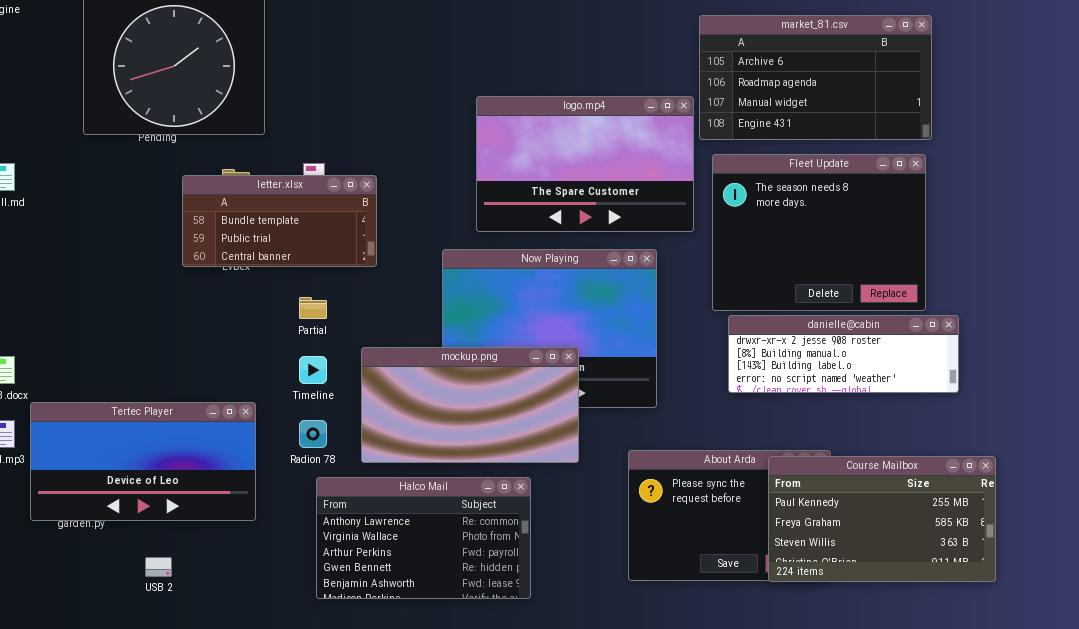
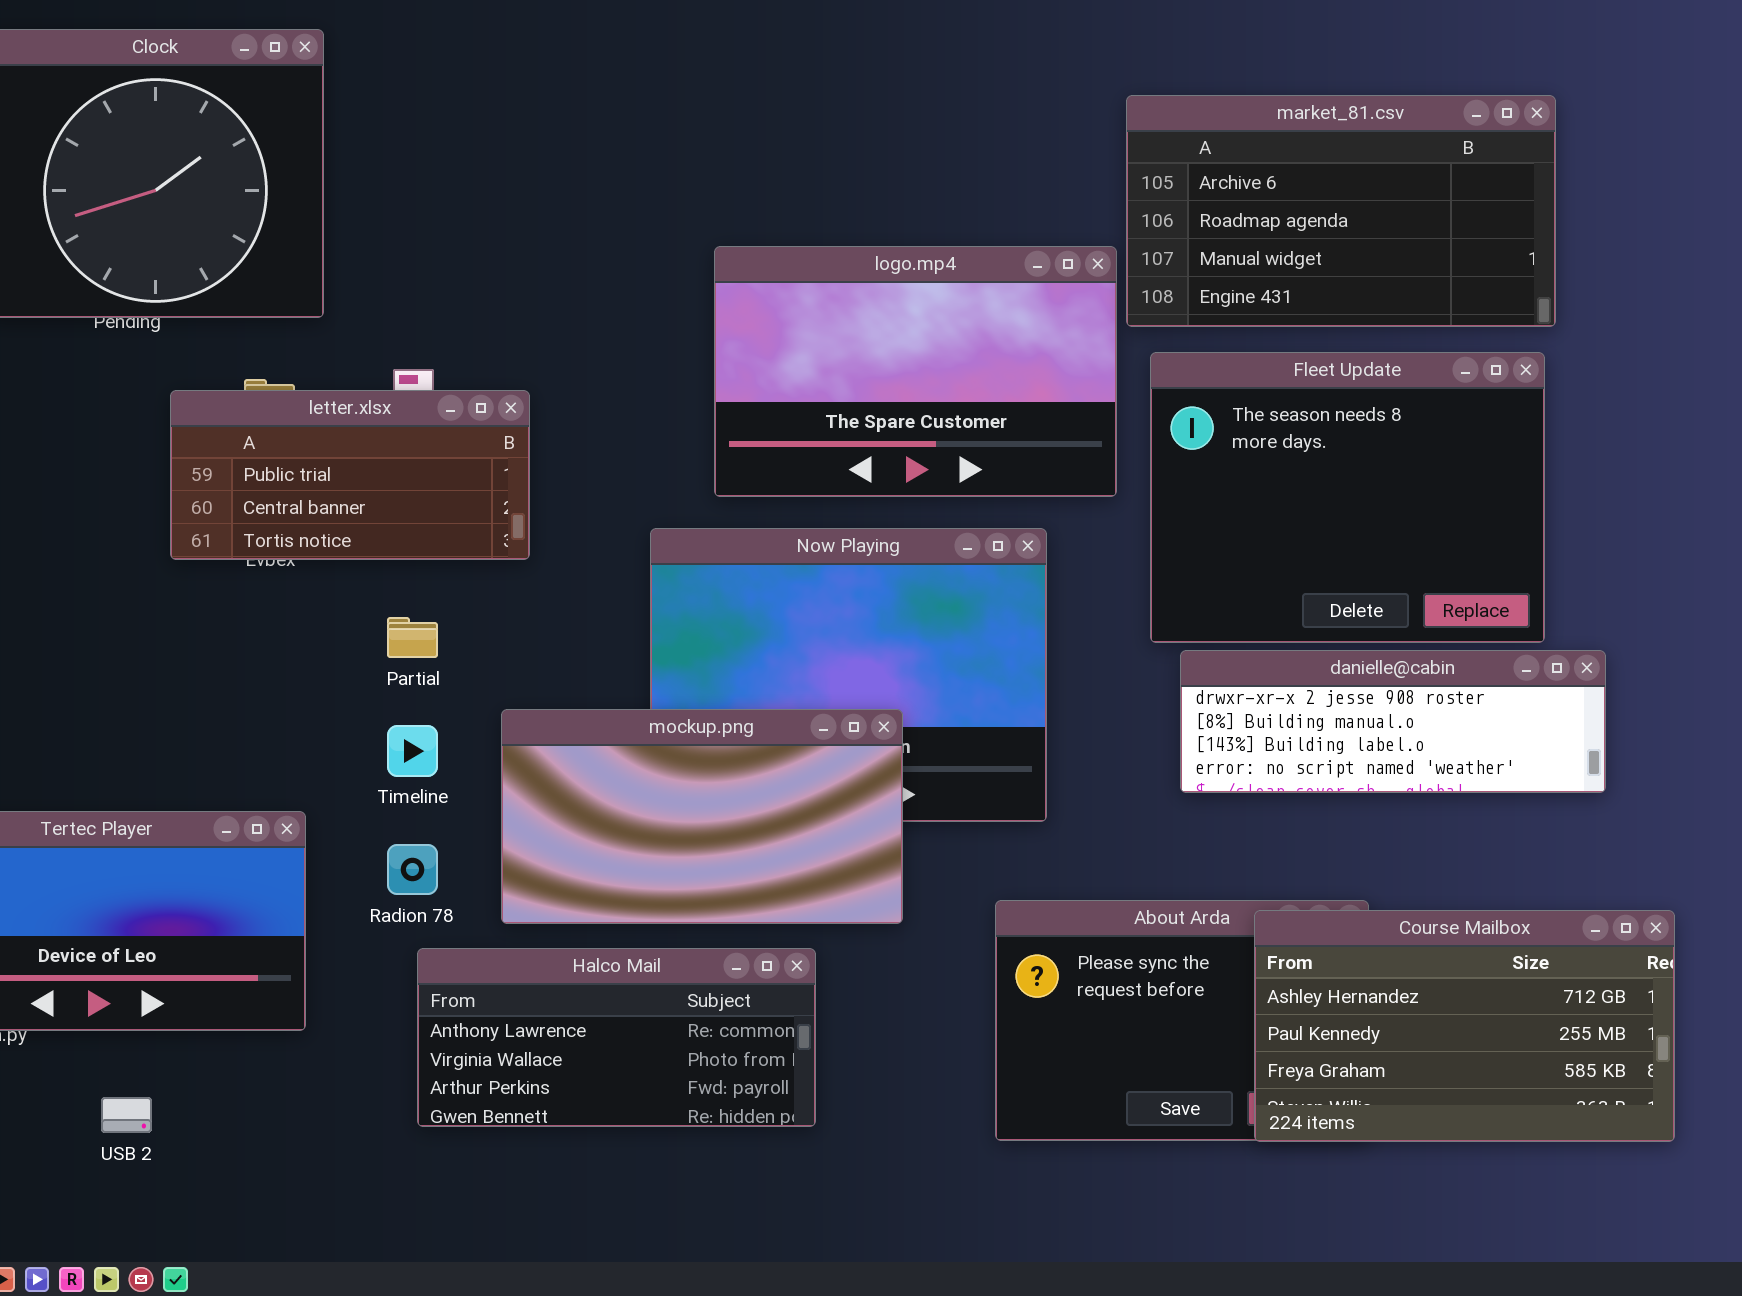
letter.xlsx: [182,175,377,267] -> [170,390,530,560], scrolled down 1 row
Course Mailbox: [768,456,996,582] -> [1254,910,1675,1142], scrolled up 1 row
Halco Mail: [316,477,531,599] -> [417,948,816,1127], resized

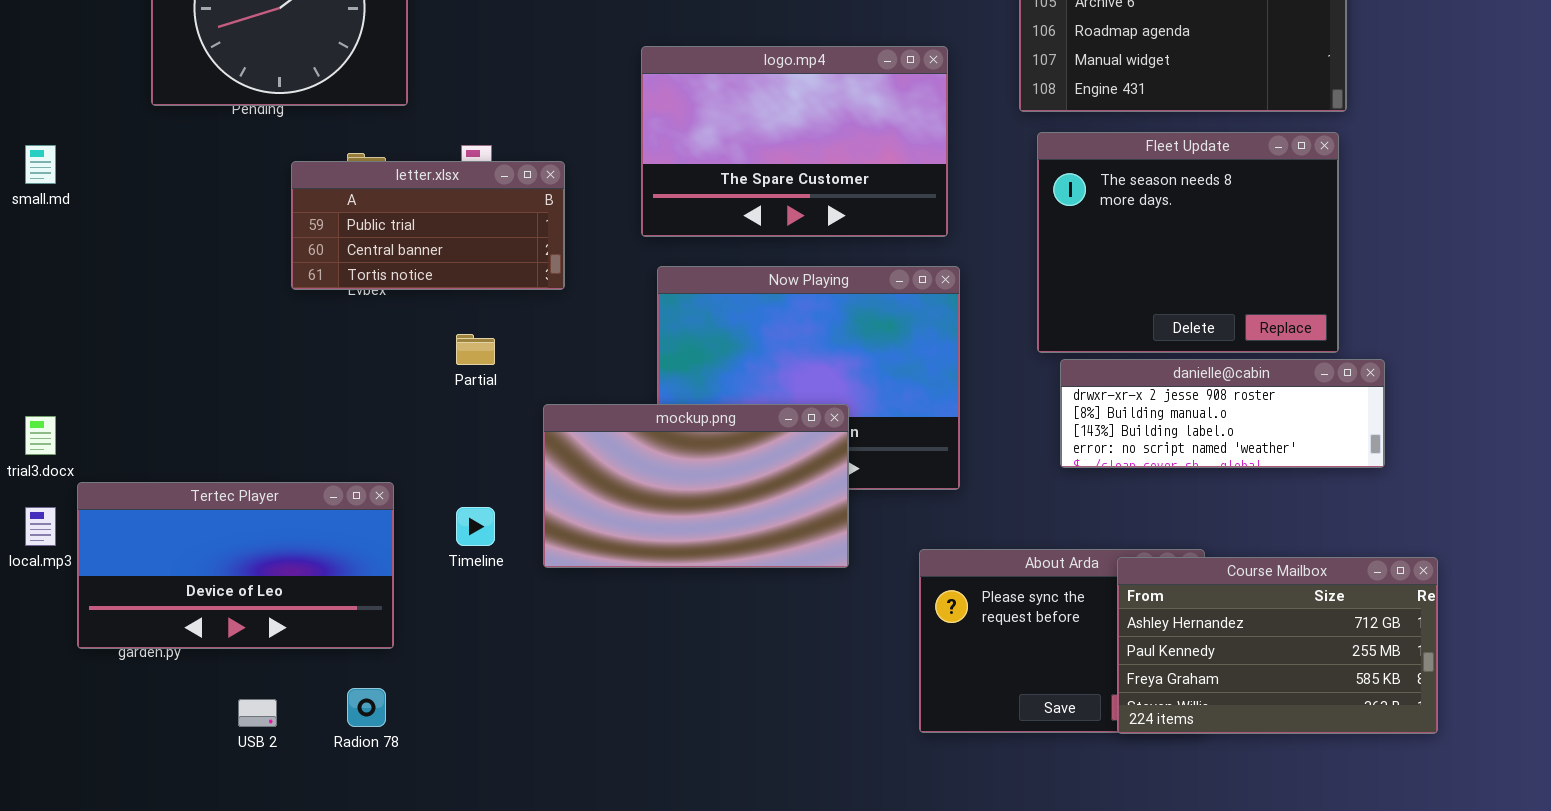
logo.mp4: [714,246,1117,497] -> [641,46,948,237], moved
Timeline: [387,725,438,777] -> [456,507,495,546], moved
Radion 78: [387,844,438,895] -> [347,688,386,727], moved
Halco Mail: [417,948,816,1127] -> none, closed

